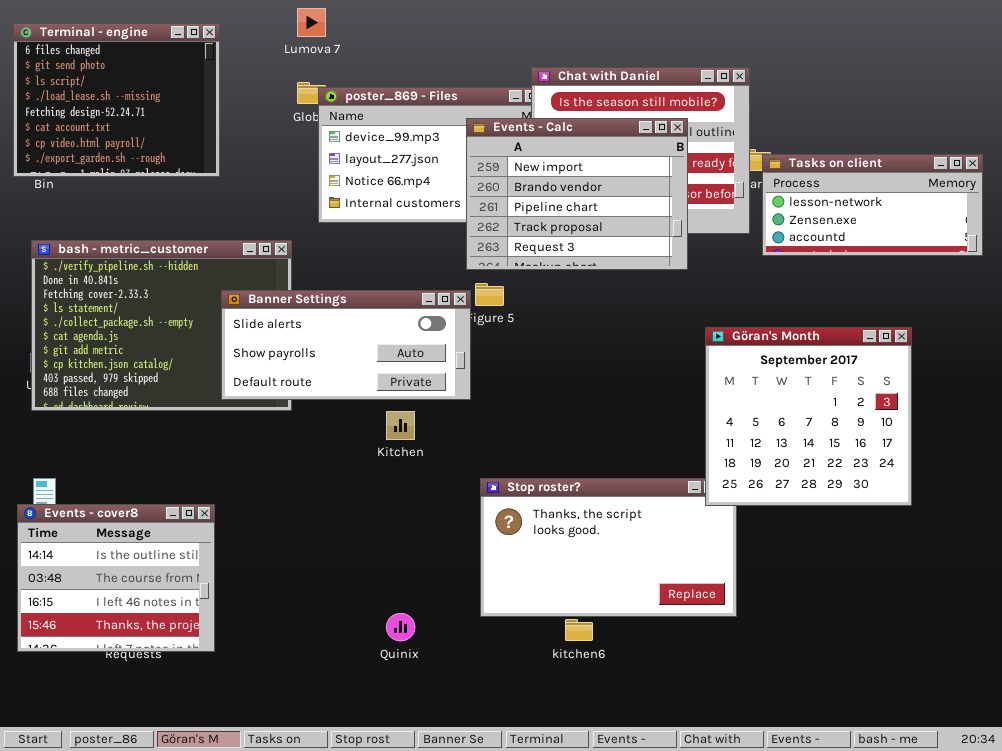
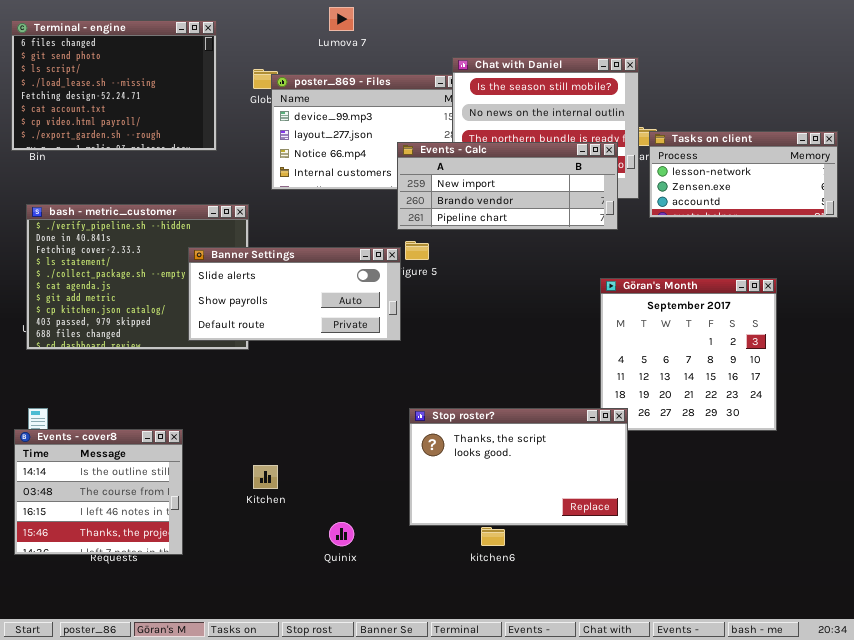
Lumova 7: [297,8,326,37] -> [329,7,354,31], moved
Terminal - engine: [13,23,220,177] -> [11,20,217,151], resized
Events - Calc: [466,118,688,270] -> [397,142,618,230], resized
Kitchen: [386,411,415,440] -> [253,465,278,489], moved
Stop roster?: [480,478,737,617] -> [409,408,628,526], raised

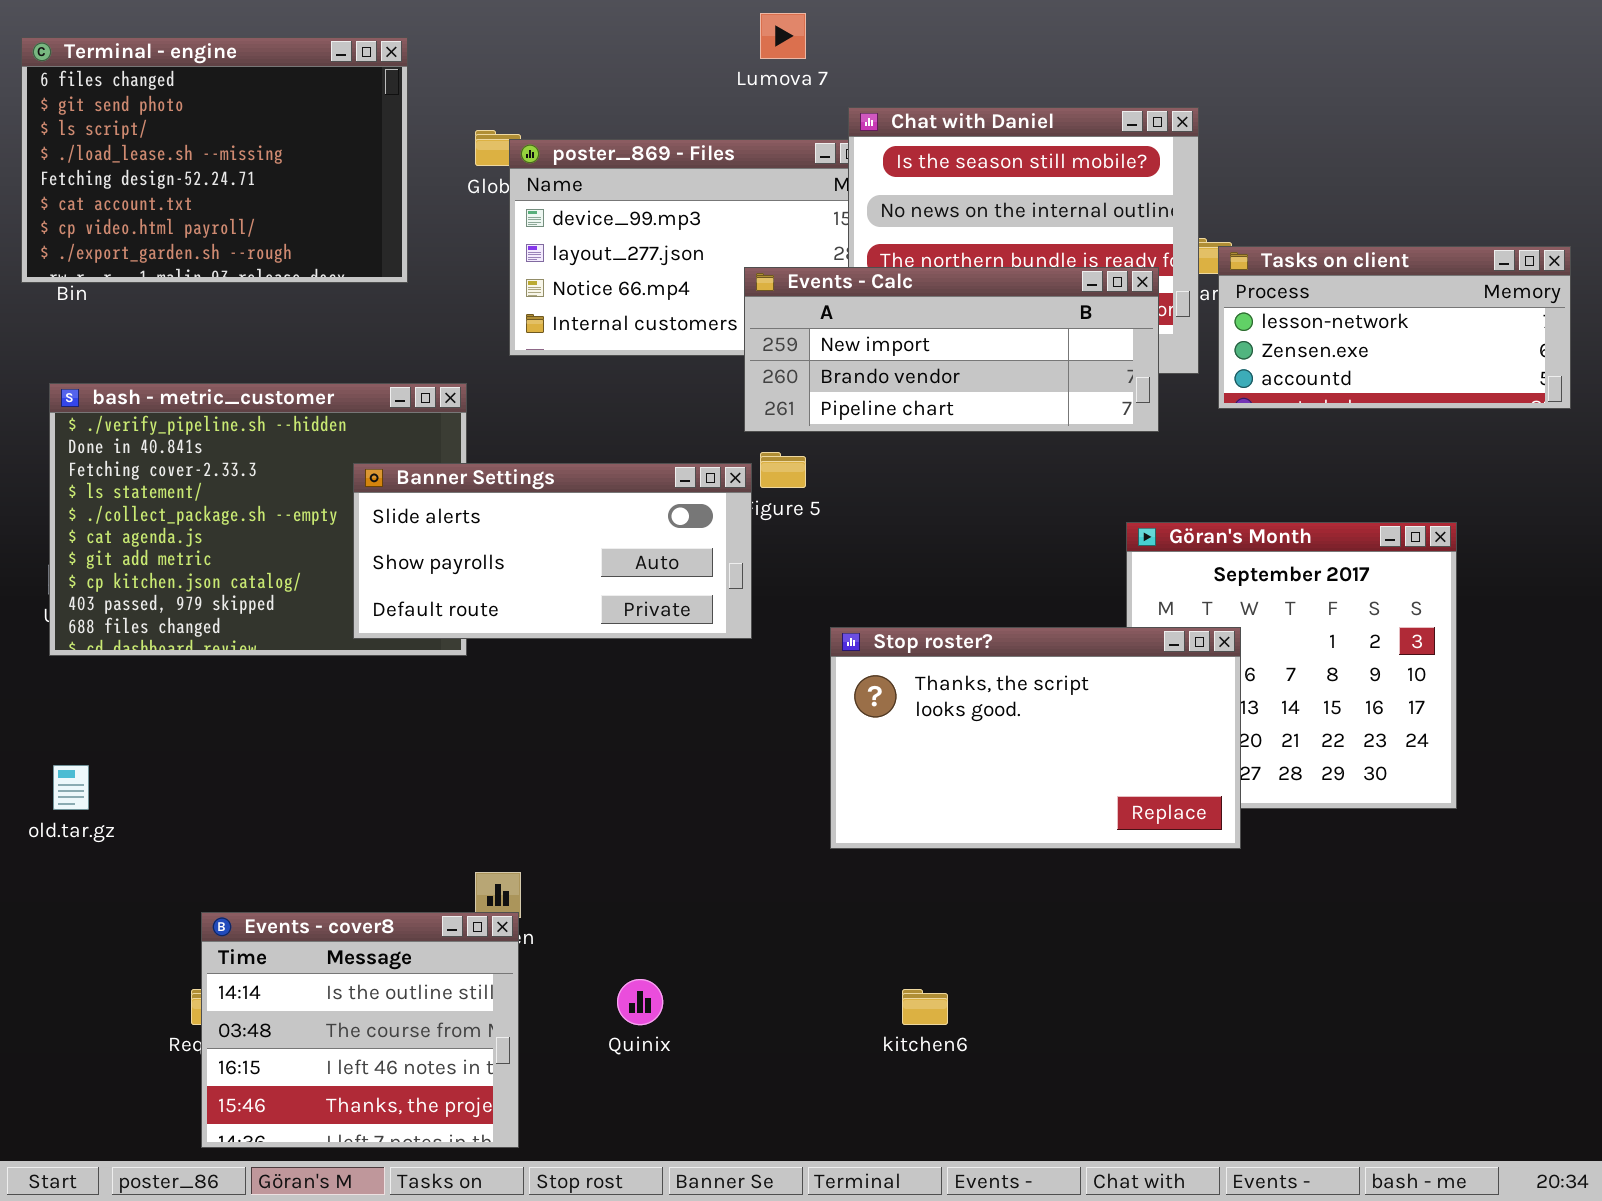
Lumova 7: [329,7,354,31] -> [760,13,806,59], moved
Stop roster?: [409,408,628,526] -> [830,627,1241,849], moved
Events - cover8: [14,429,183,555] -> [201,912,519,1148], moved

